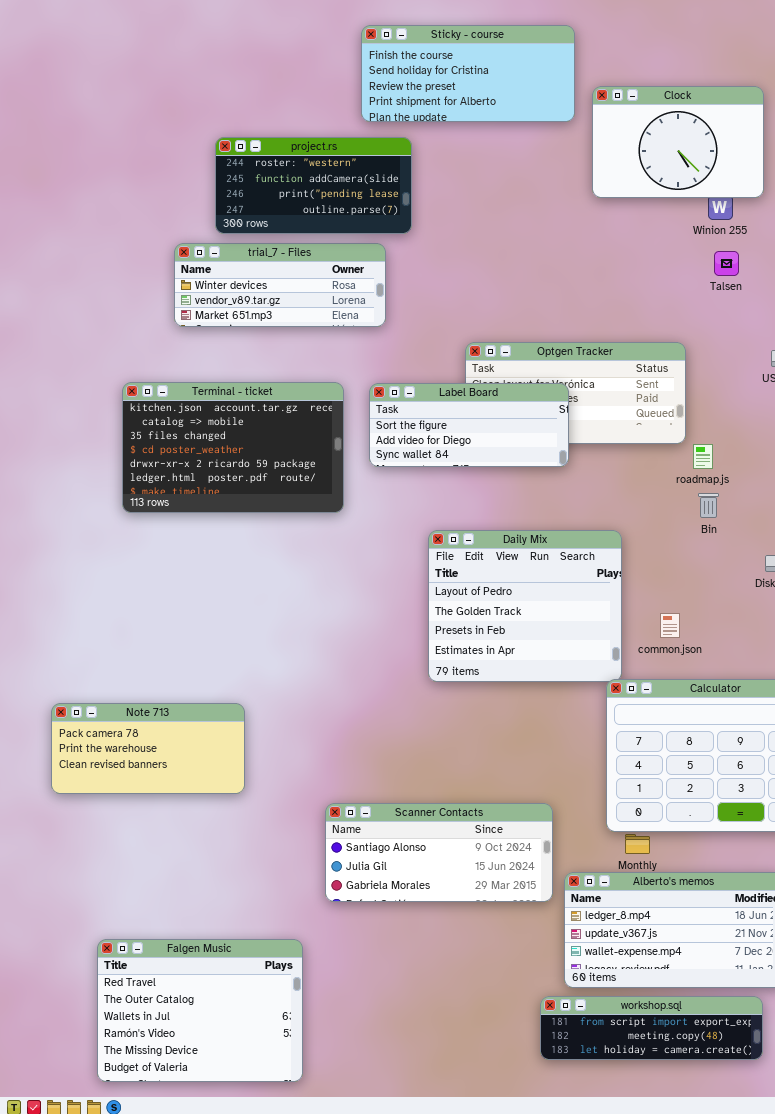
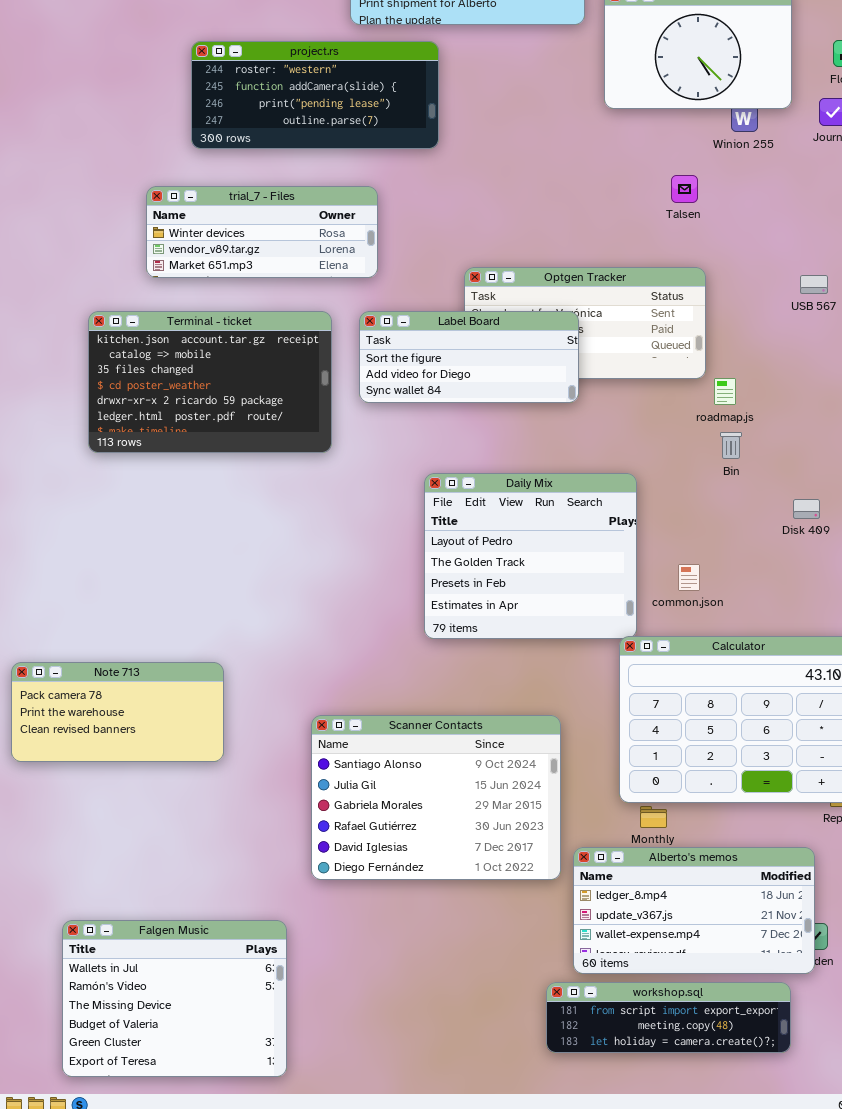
project.rs: [215,137,412,234] -> [191,41,439,149], resized
trial_7 - Files: [174,243,386,327] -> [146,186,378,278], moved
Talsen: [714,251,739,276] -> [671,175,698,203], moved
Scanner Contacts: [325,803,553,902] -> [311,715,561,880], resized
Falgen Music: [97,939,303,1082] -> [62,920,287,1077], scrolled down 2 rows

